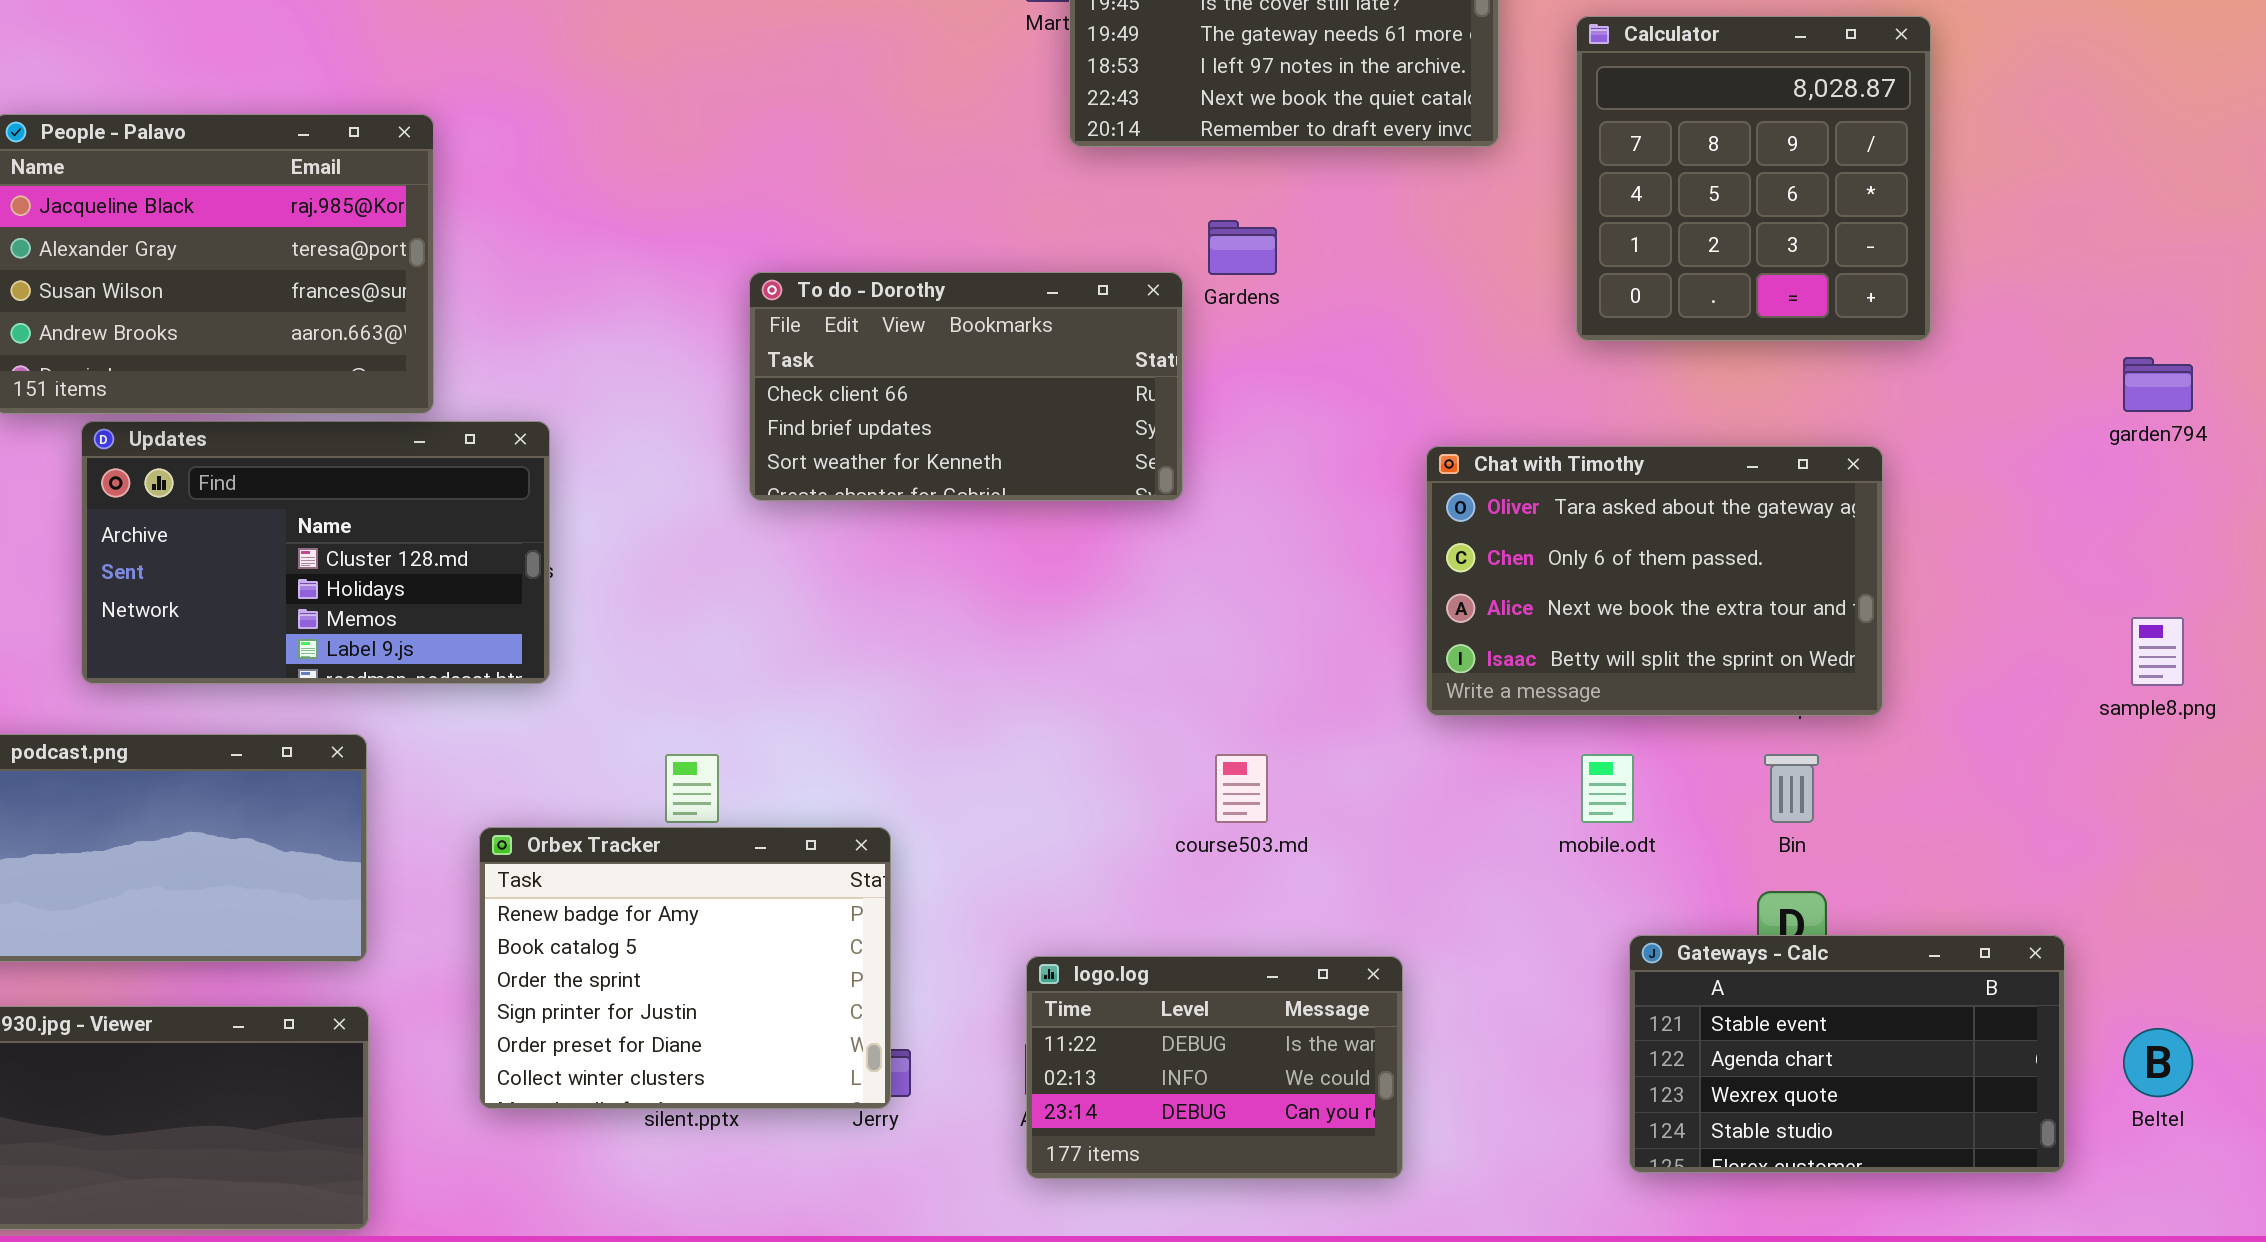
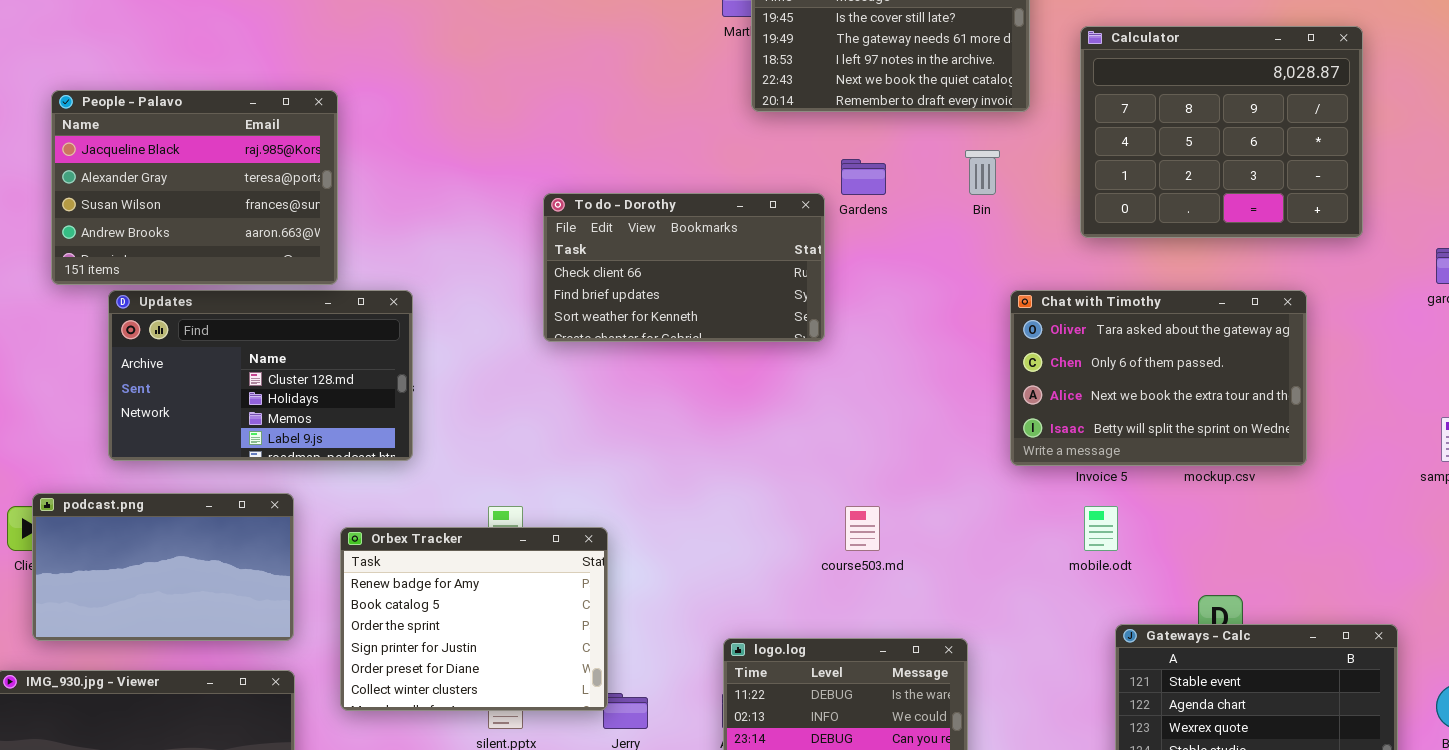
Calculator: [1576,16,1931,341] -> [1080,26,1363,238], resized
Chat with Timothy: [1426,446,1883,716] -> [1010,290,1307,466], moved
Bin: [1764,754,1819,823] -> [965,150,1000,195], moved
Orbex Tracker: [479,827,891,1109] -> [340,527,608,711], moved

